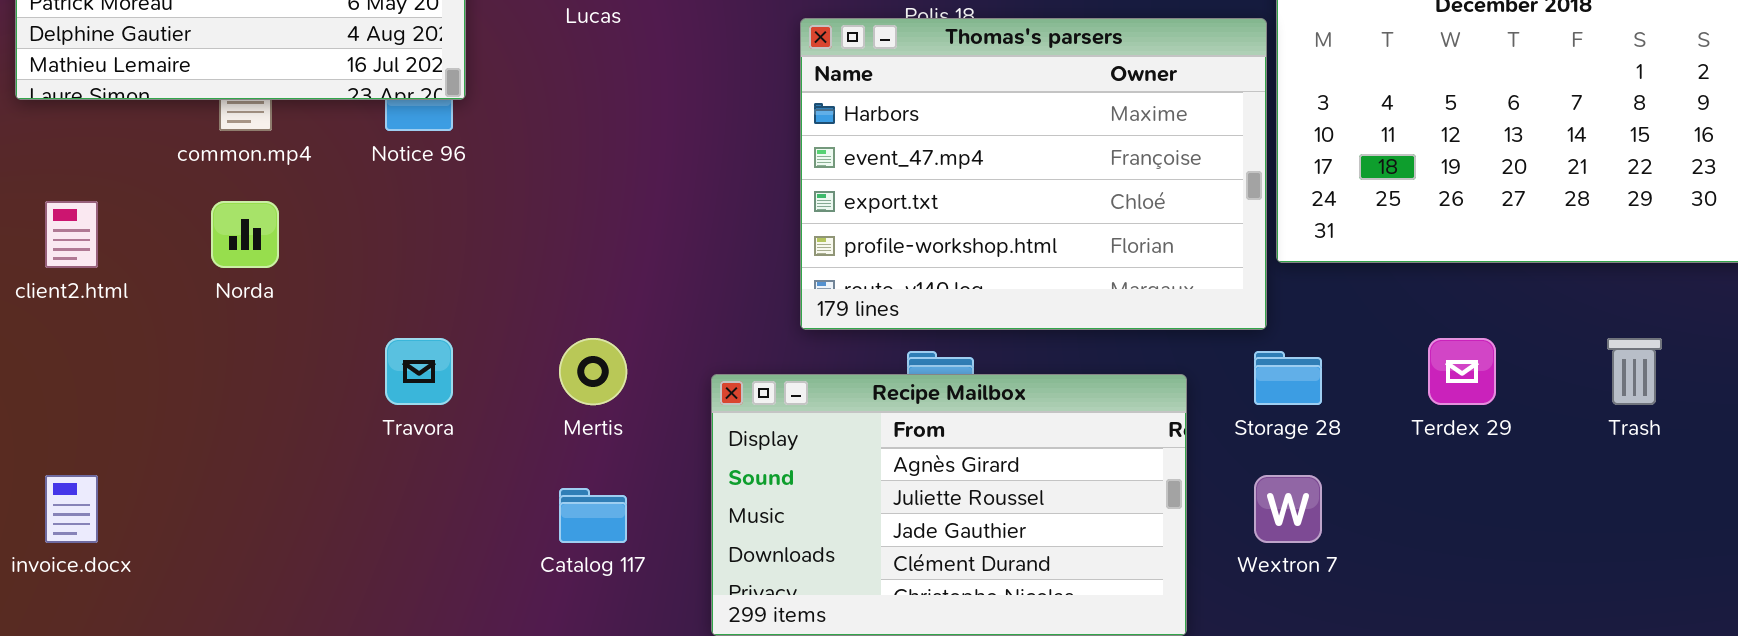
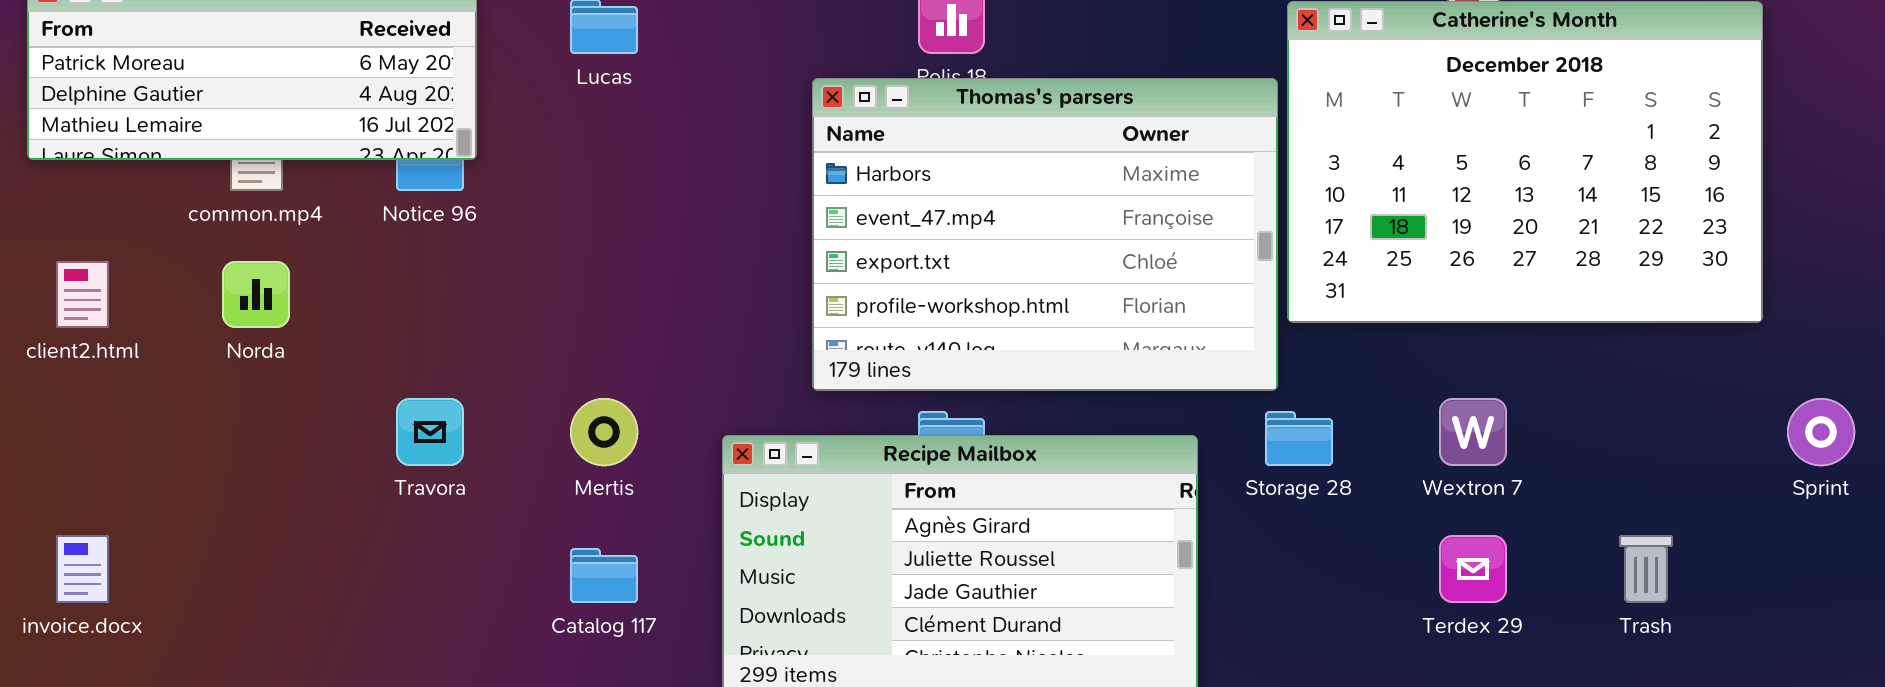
Terdex 29: [1428,338,1496,405] -> [1439,535,1507,603], moved
Trash: [1607,338,1662,405] -> [1619,535,1673,603], moved
Wextron 7: [1254,475,1322,543] -> [1439,398,1507,466], moved

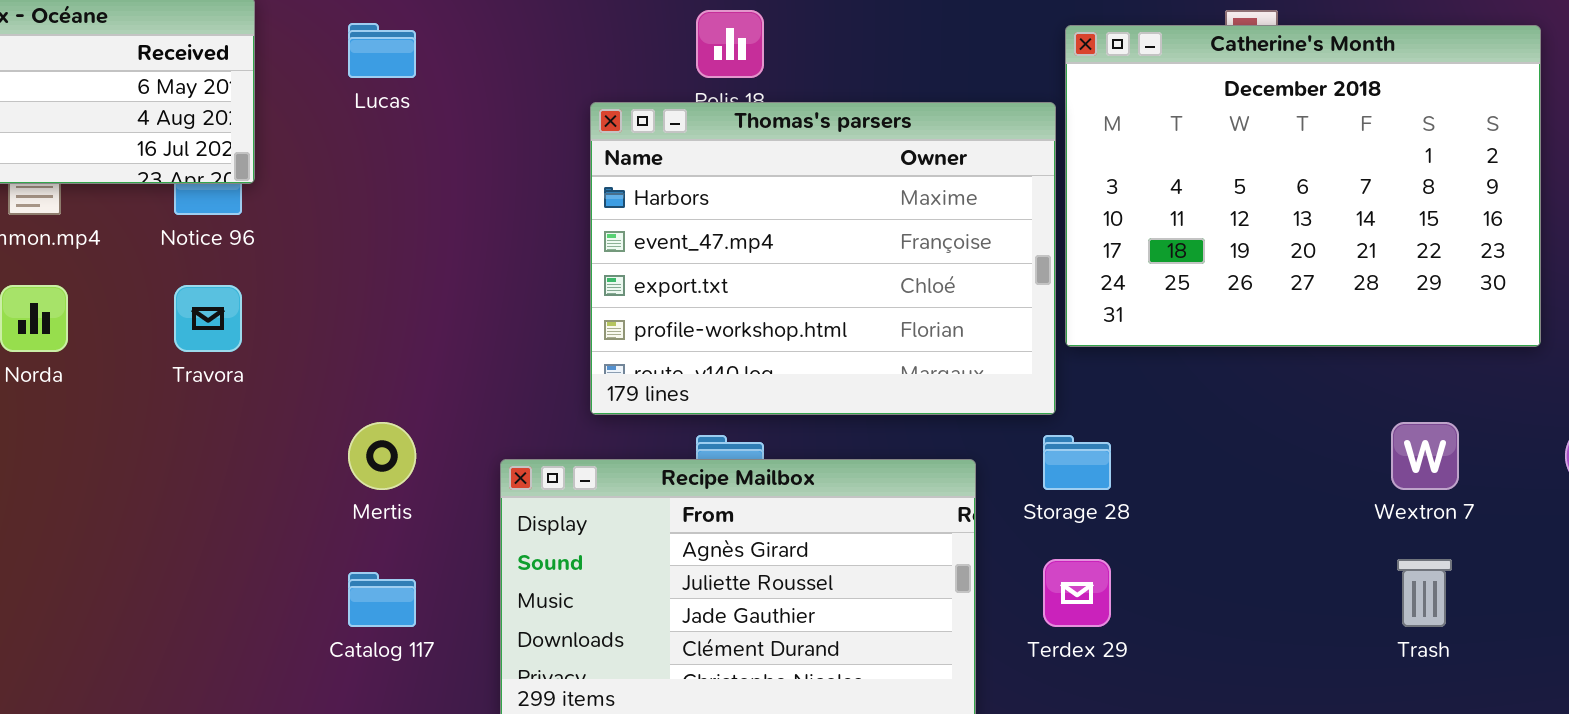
Travora: [396,398,464,466] -> [174,285,242,352], moved
Wextron 7: [1439,398,1507,466] -> [1391,422,1459,490], moved
Terdex 29: [1439,535,1507,603] -> [1043,559,1111,627], moved

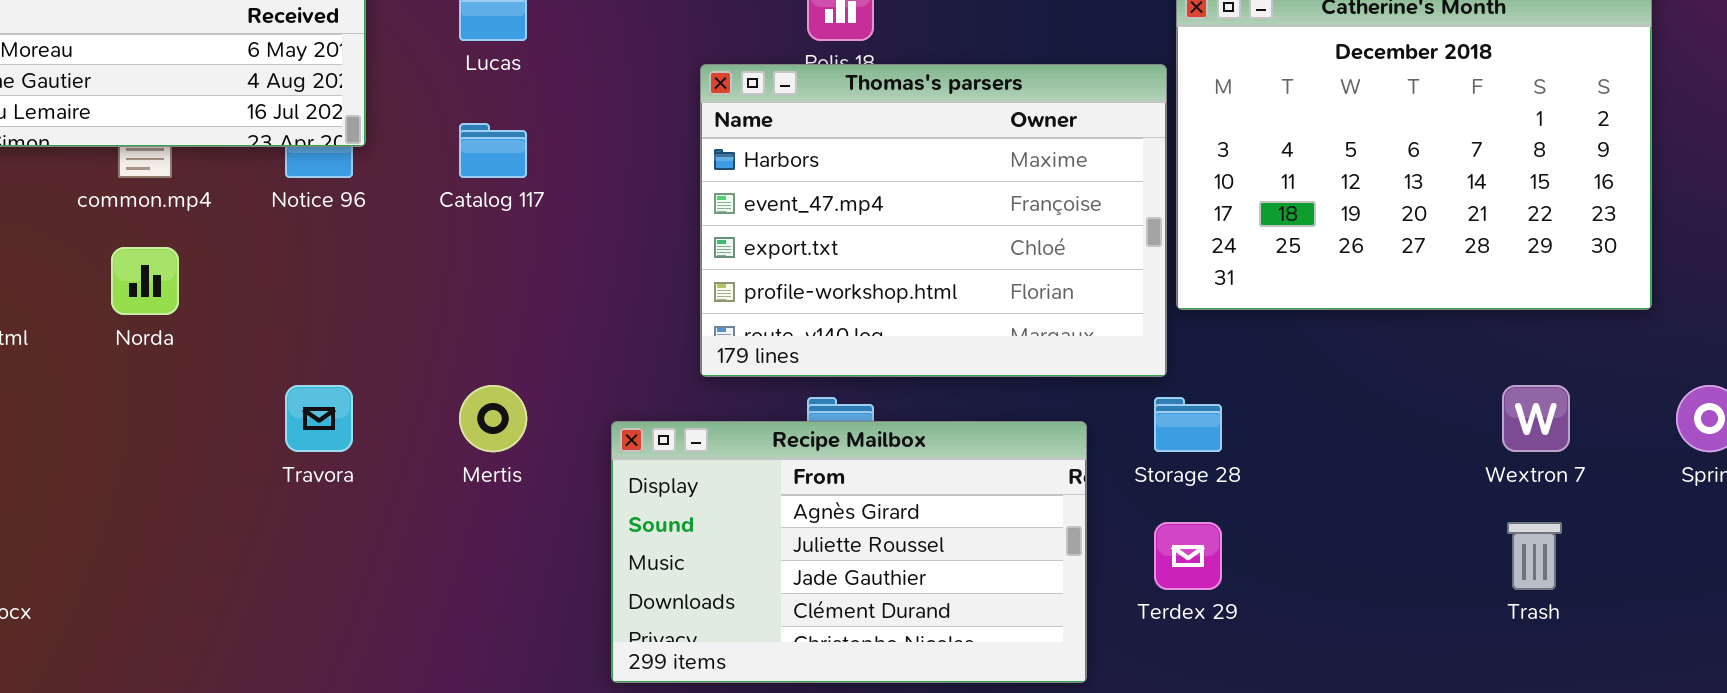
Travora: [174,285,242,352] -> [285,385,353,452], moved
Catalog 117: [348,572,416,627] -> [459,123,527,178], moved

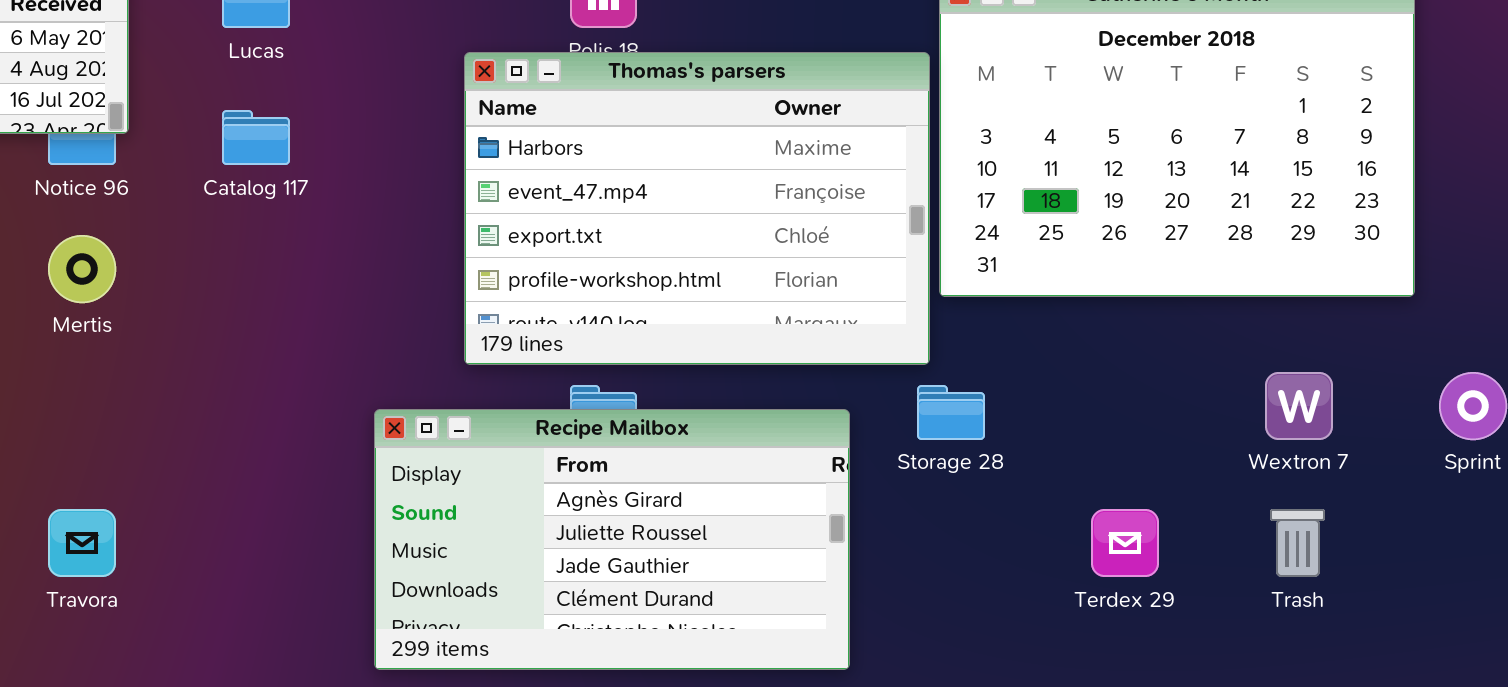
Travora: [285,385,353,452] -> [48,509,116,577], moved
Mertis: [459,385,527,452] -> [48,235,116,303], moved
Terdex 29: [1154,522,1222,590] -> [1091,509,1159,577], moved

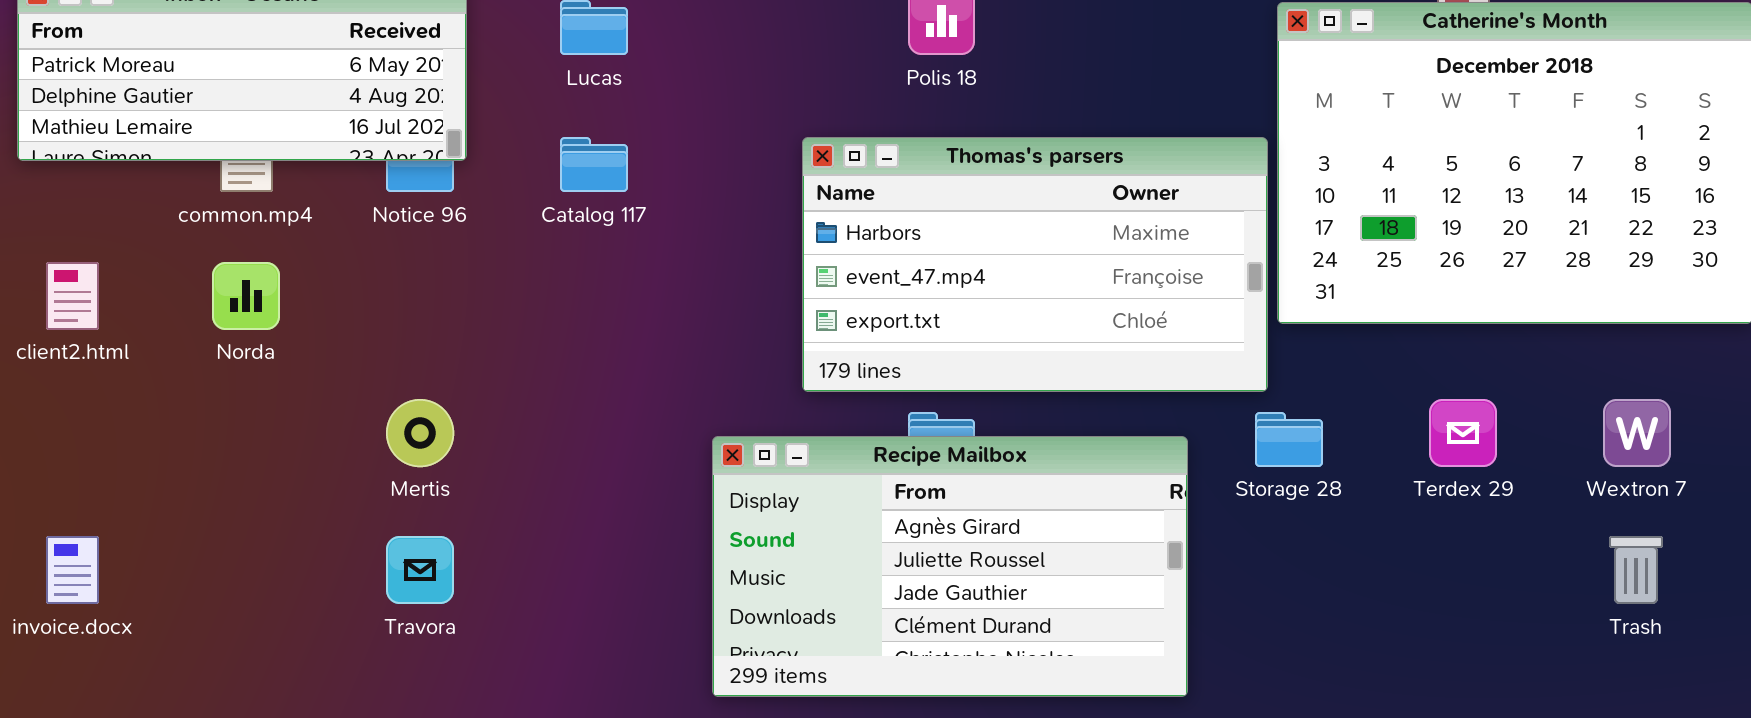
Thomas's parsers: [464,52,930,365] -> [802,137,1268,392], resized
Mertis: [48,235,116,303] -> [386,399,454,467], moved
Terdex 29: [1091,509,1159,577] -> [1429,399,1497,467], moved

